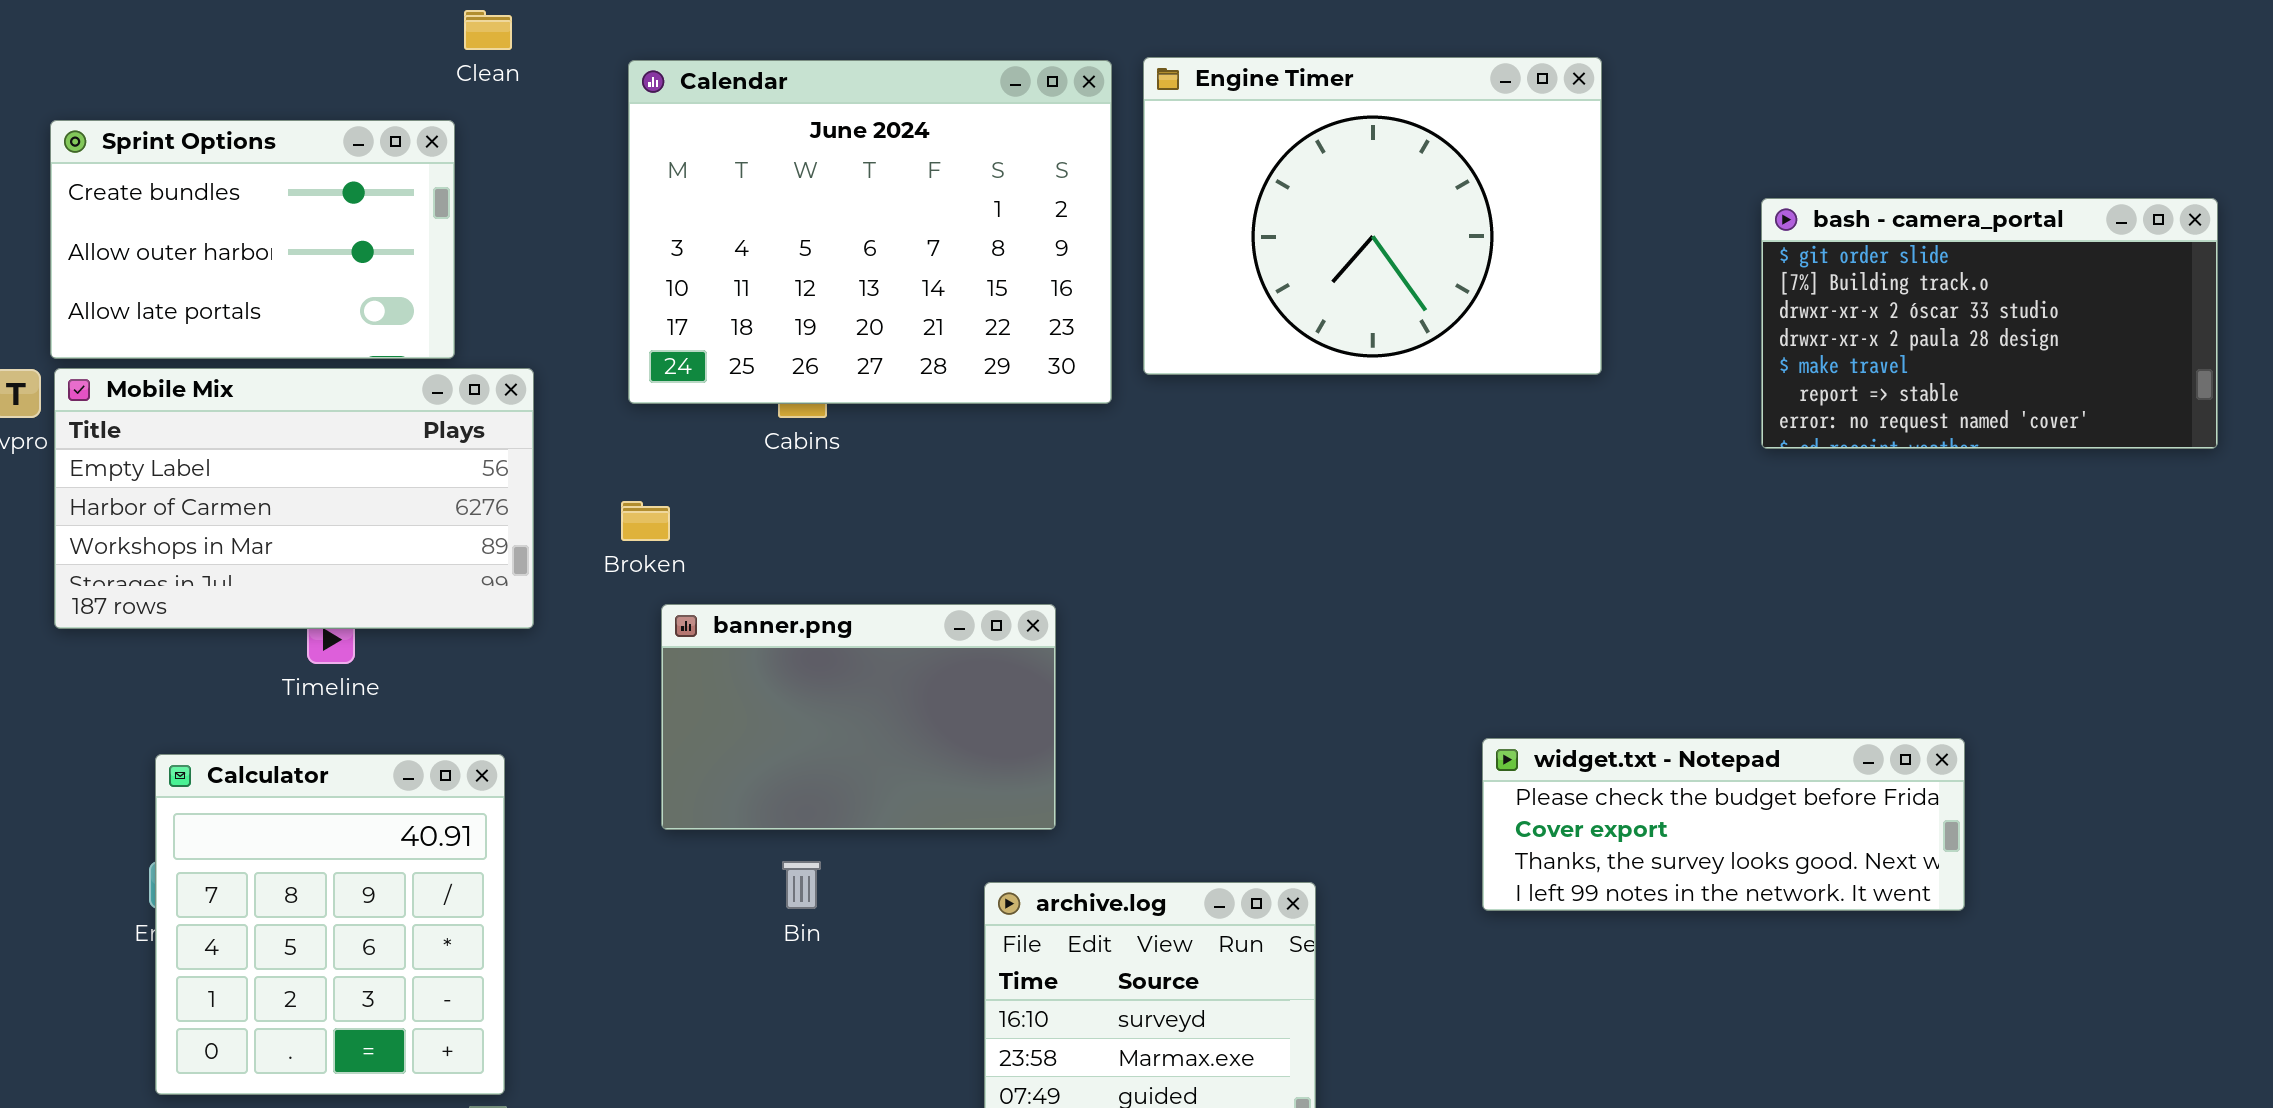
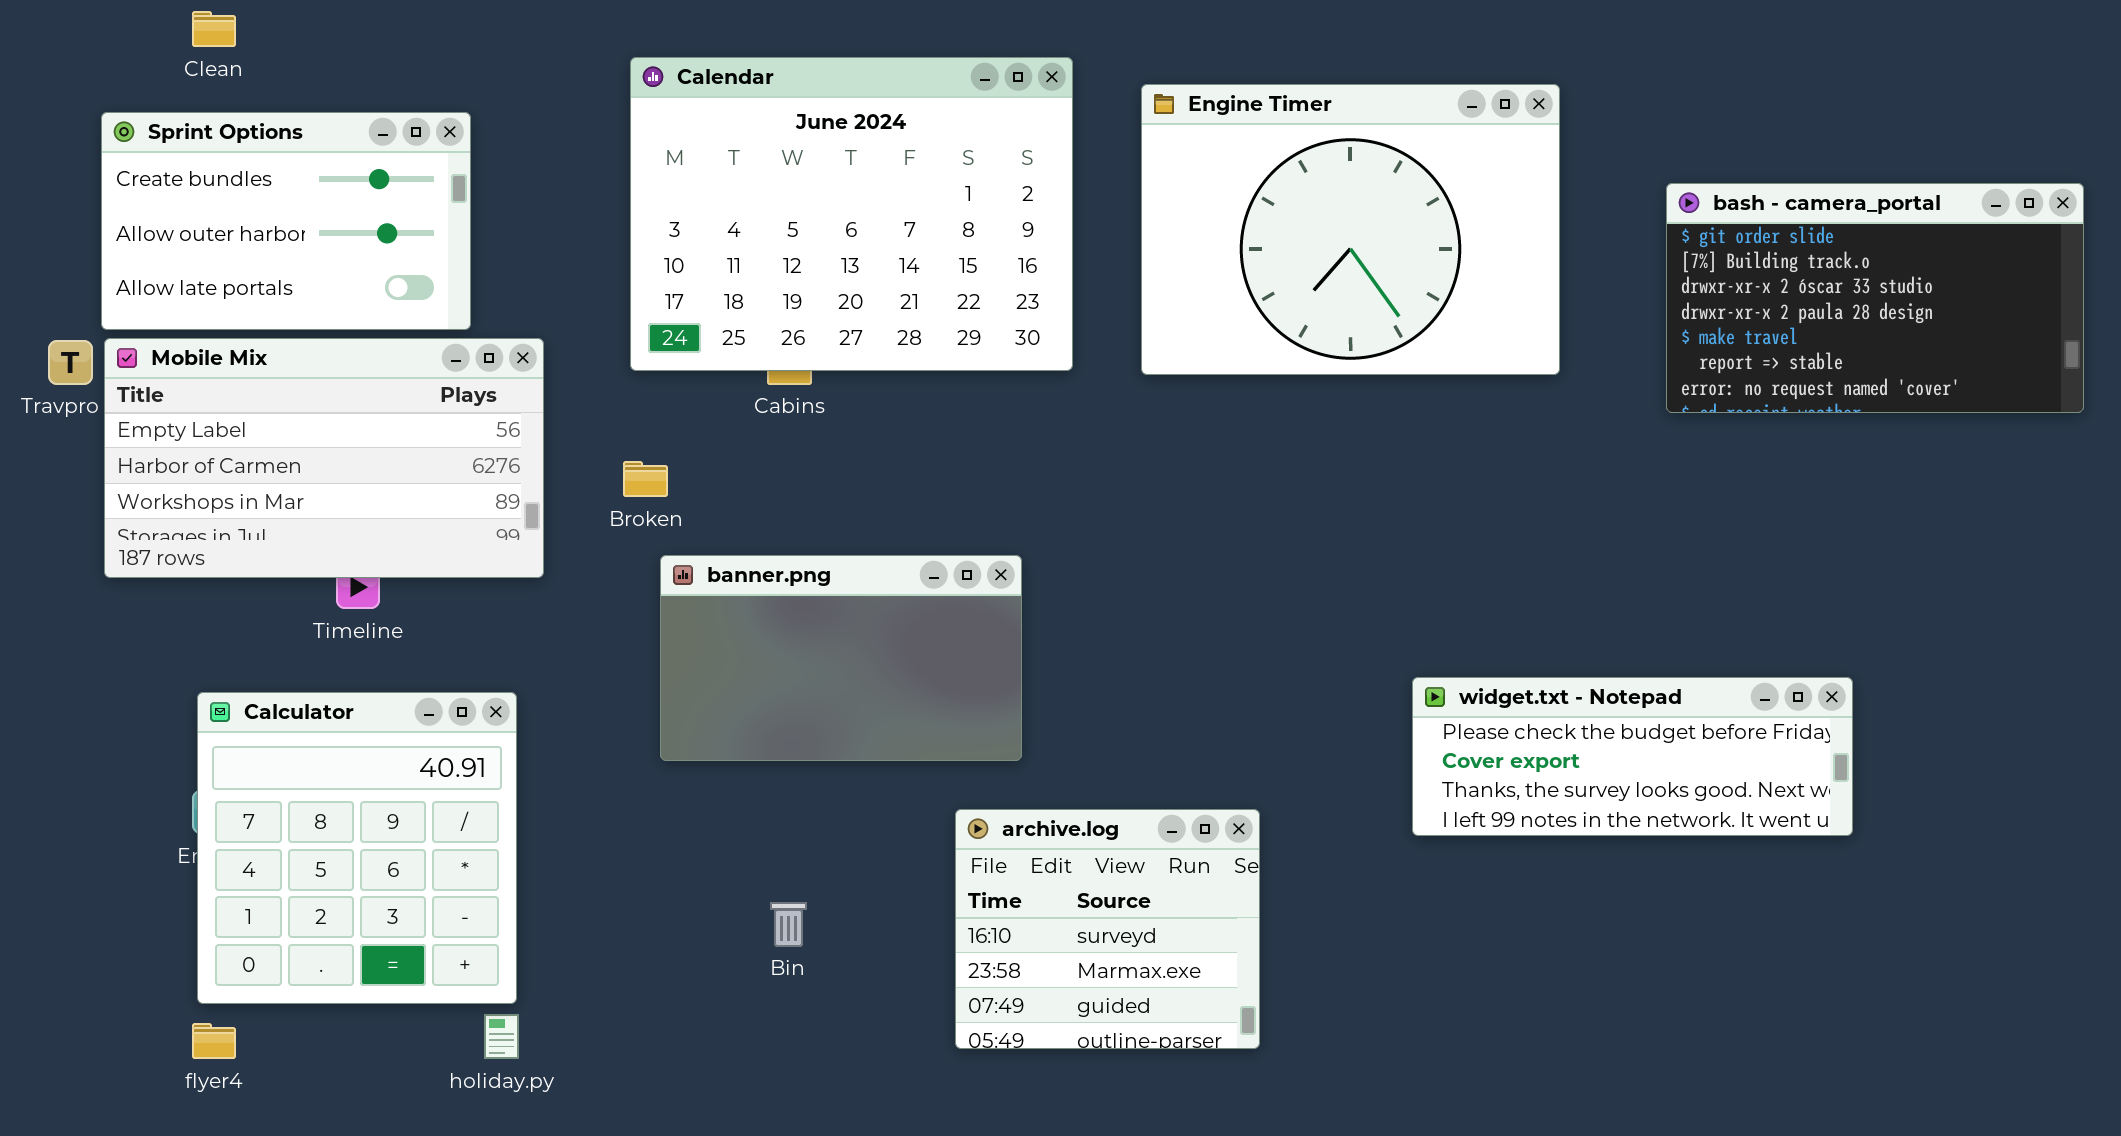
Clean: [464,10,512,50] -> [192,11,236,47], moved
Engine Timer: [1143,57,1602,375] -> [1141,84,1560,375], moved
Bin: [782,861,821,909] -> [770,902,807,947], moved

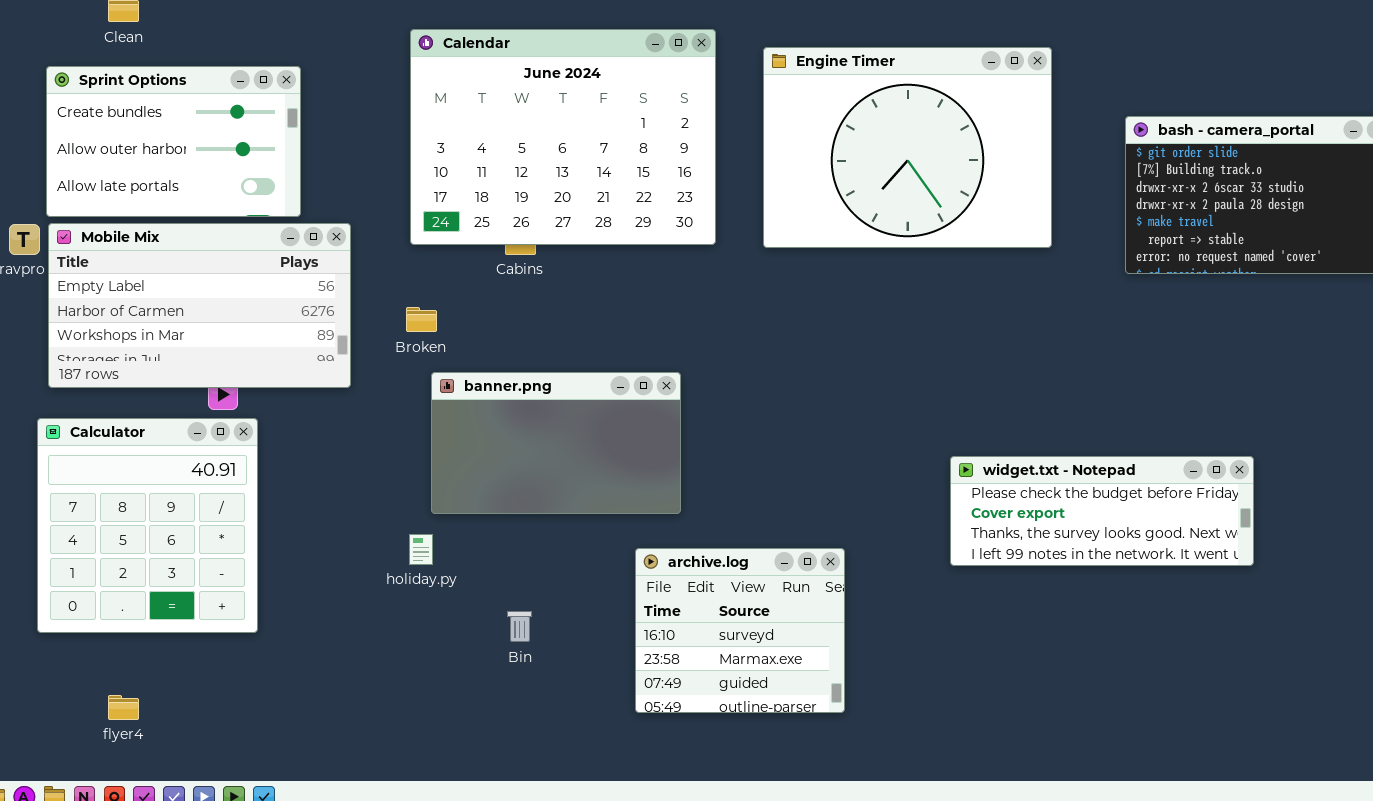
Calculator: [197,692,517,1004] -> [37,418,258,633], moved
holiday.py: [484,1014,519,1059] -> [409,534,433,565], moved

